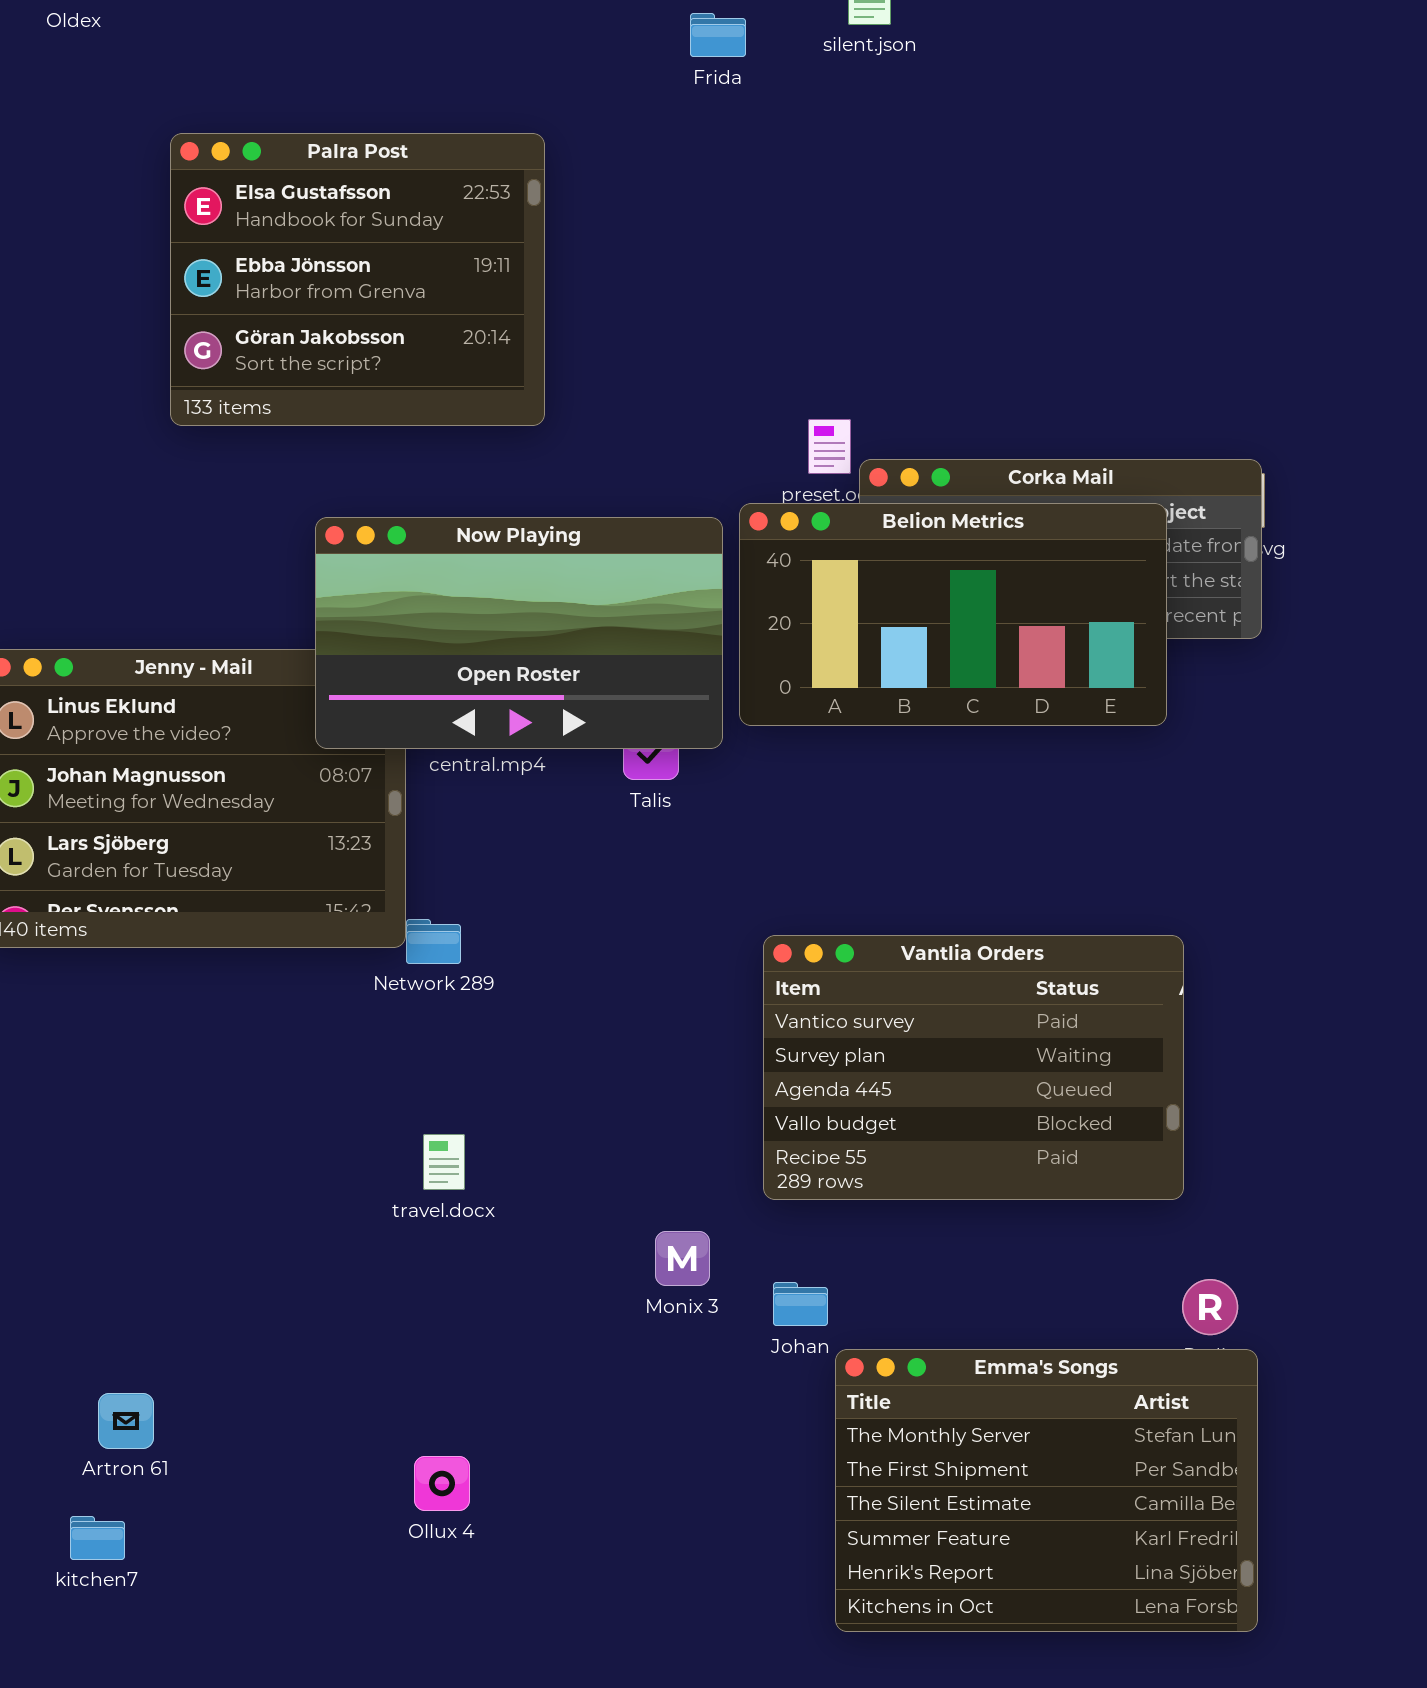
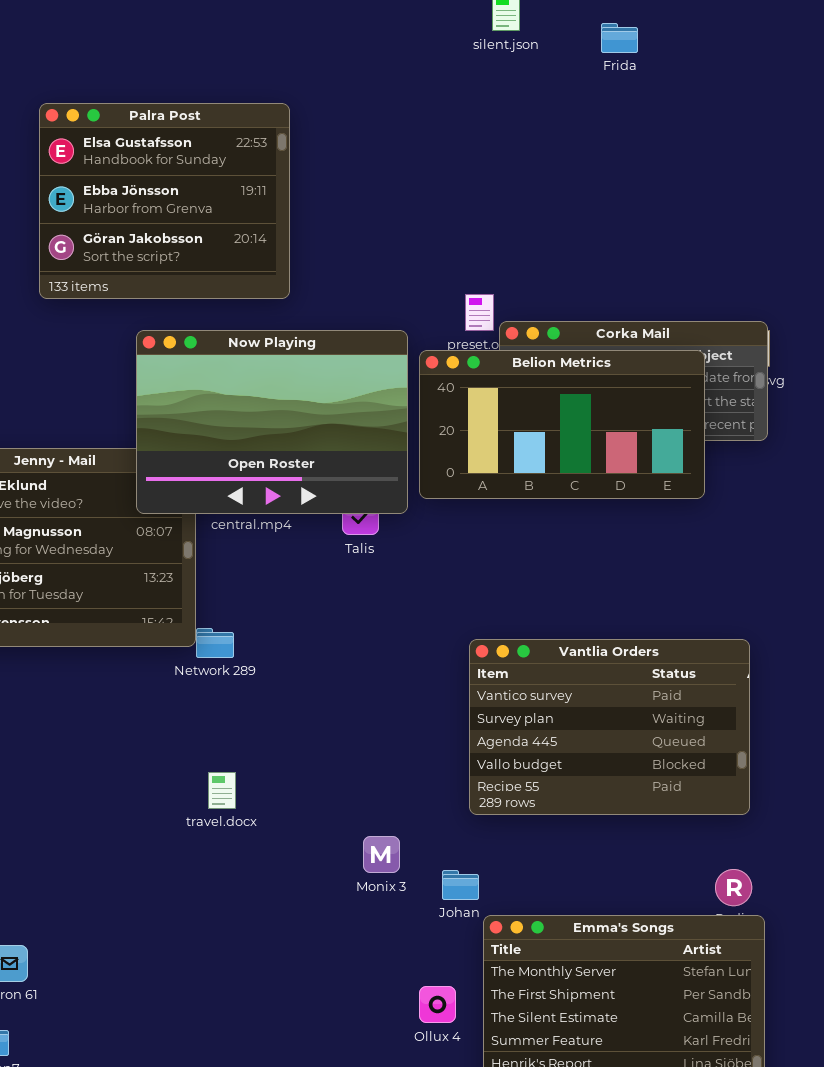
Frida: [690,13,746,57] -> [601,23,638,53], moved
Now Playing: [315,517,723,749] -> [136,330,408,514], resized
Vantlia Orders: [763,935,1184,1200] -> [469,639,750,815], moved
Ollux 4: [414,1456,470,1511] -> [419,986,456,1023], moved

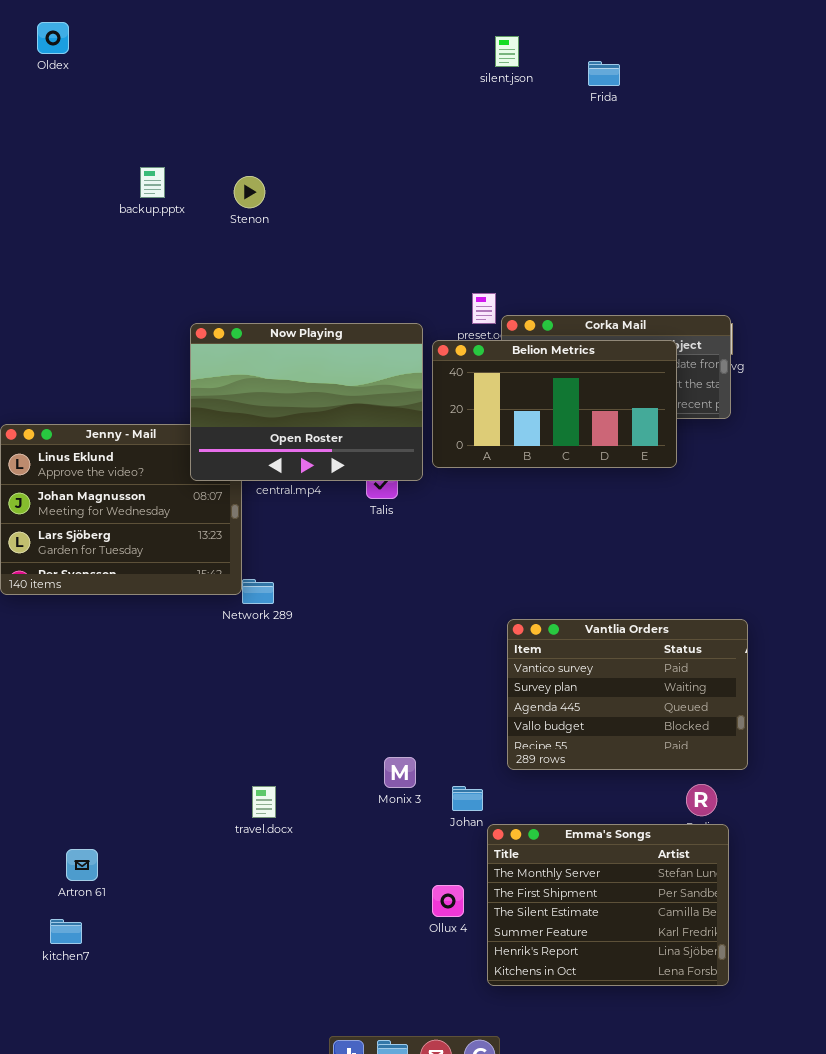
Palra Post: [39,103,290,299] -> none, closed
Vantlia Orders: [469,639,750,815] -> [507,619,748,770], moved
travel.docx: [208,772,236,809] -> [252,786,276,818], moved

